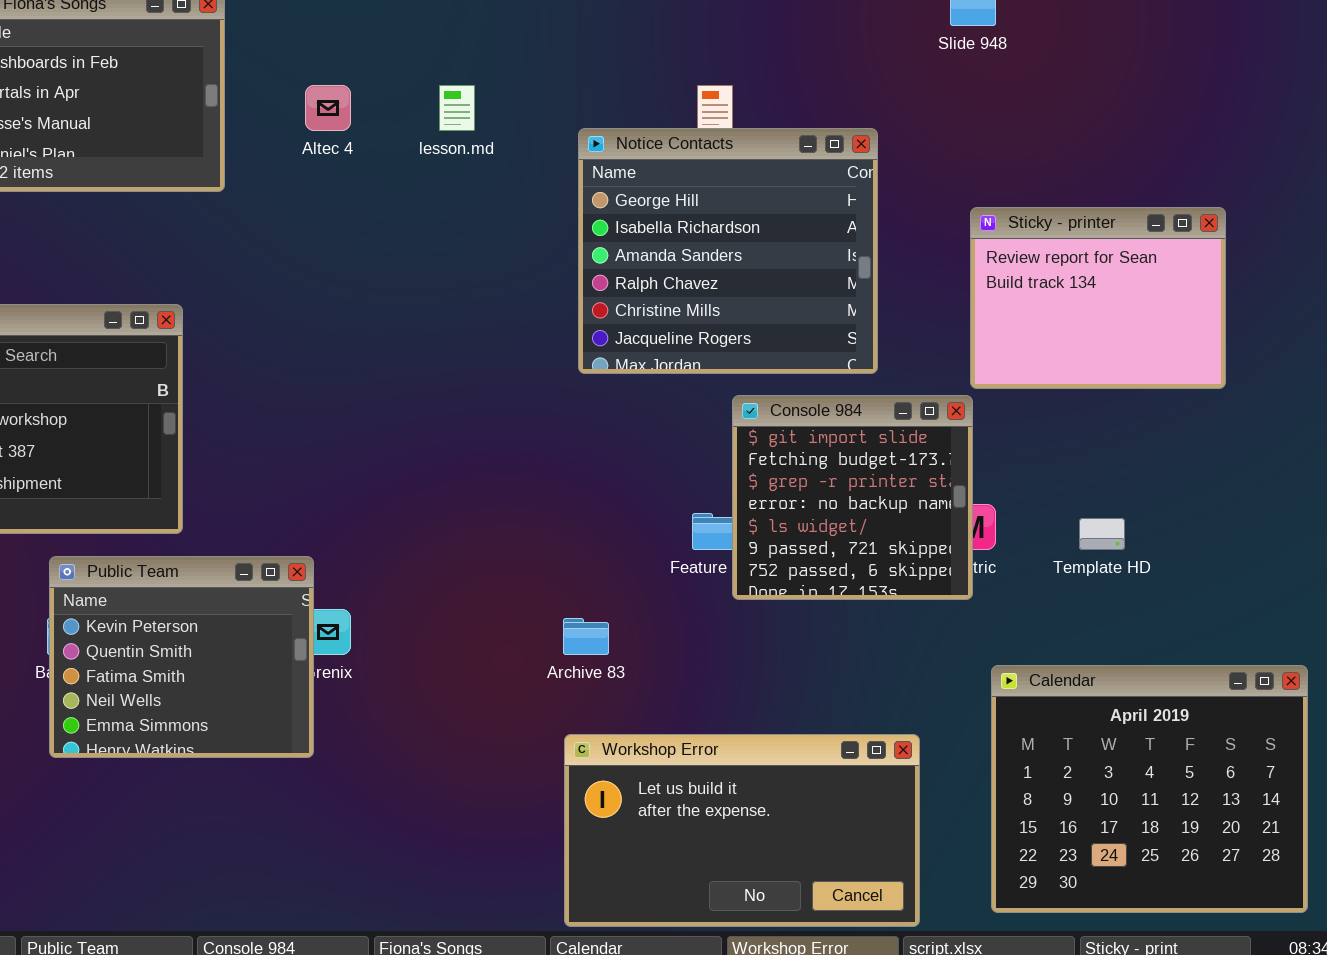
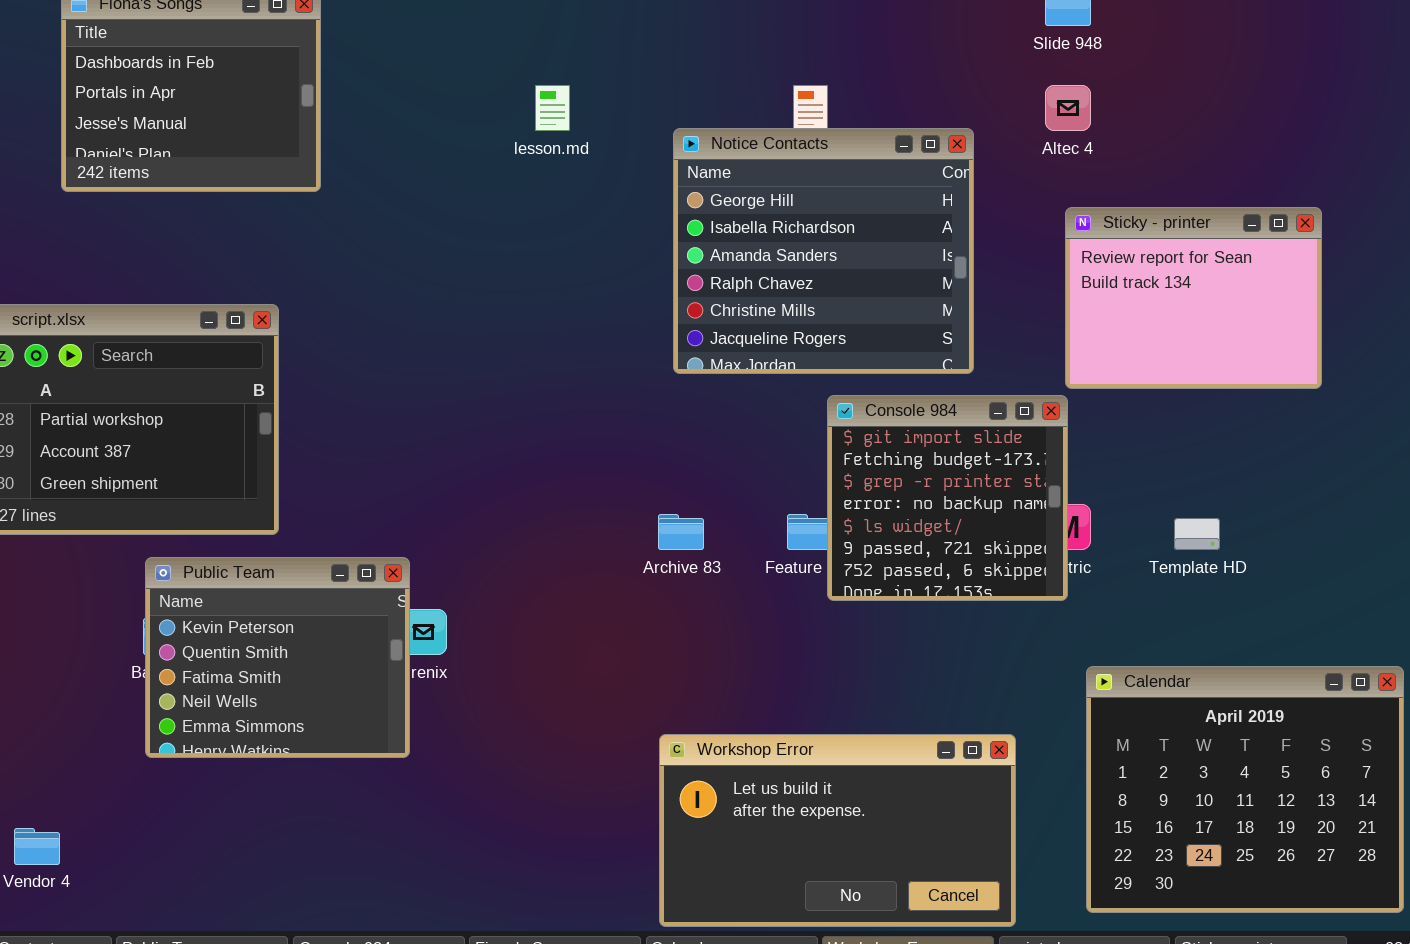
Altec 4: [305,85,351,131] -> [1045,85,1091,131], moved
Archive 83: [563,618,609,655] -> [658,514,704,550], moved

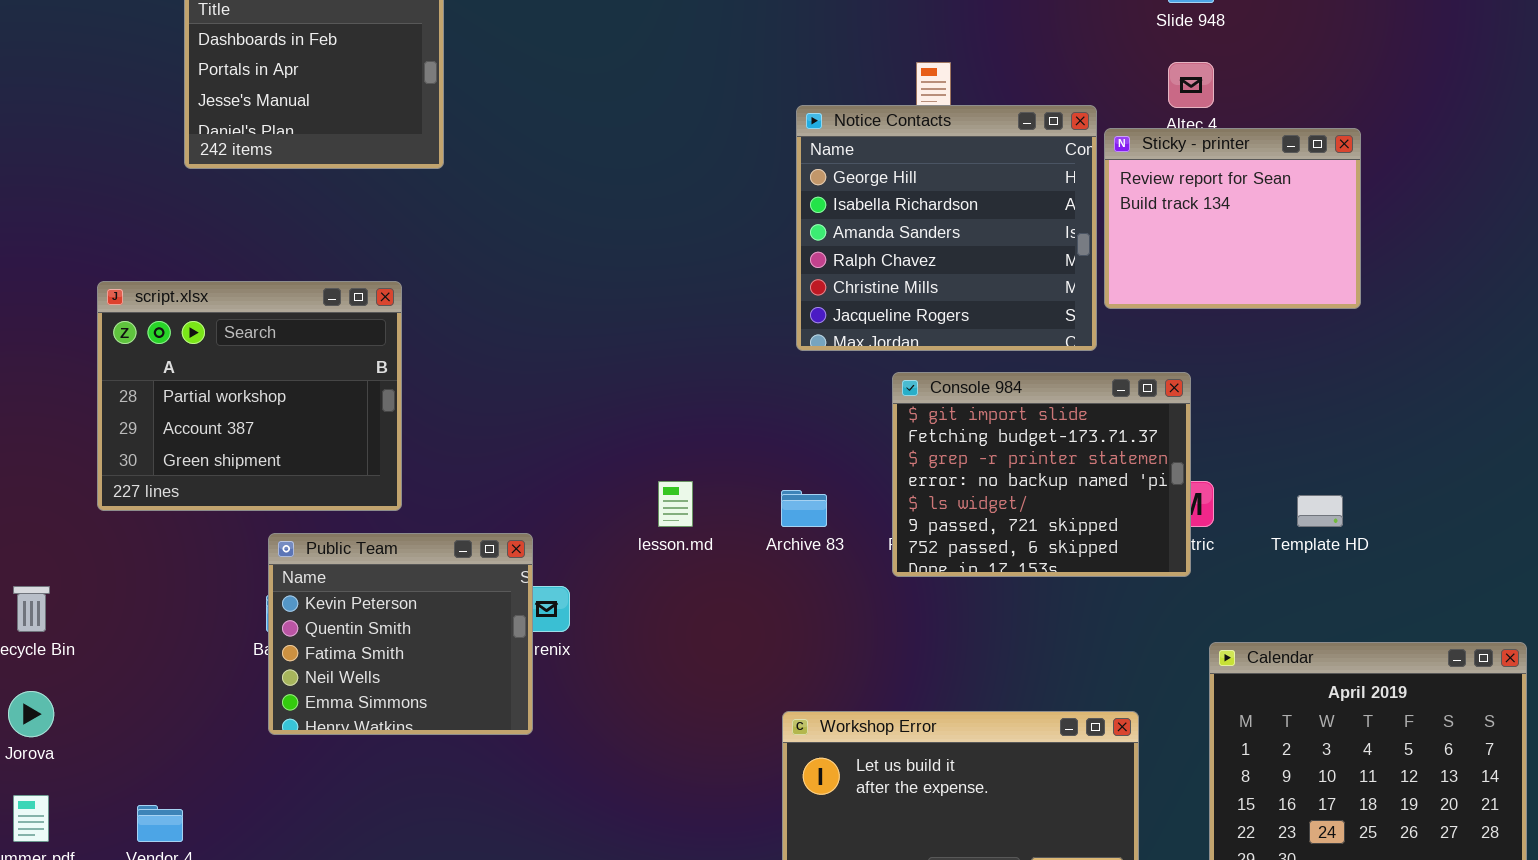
lesson.md: [535,85,570,131] -> [658,481,693,527], moved
Sticky - printer: [1065,207,1322,389] -> [1104,128,1361,309], moved
Console 984: [827,395,1068,601] -> [892,372,1191,577], resized

